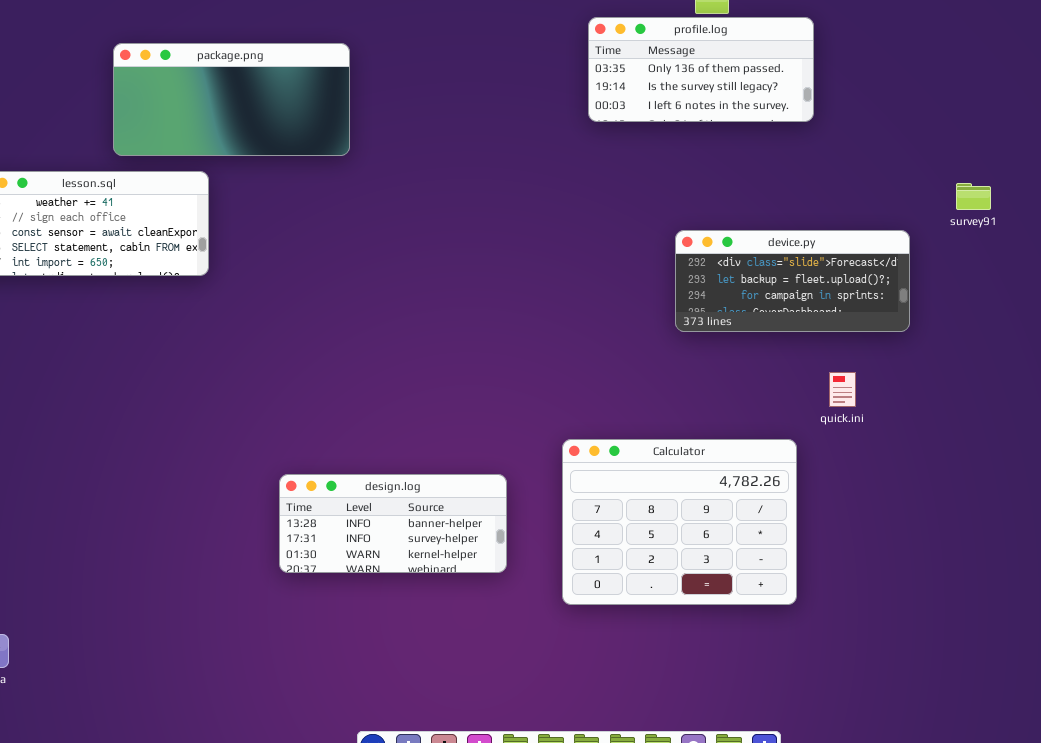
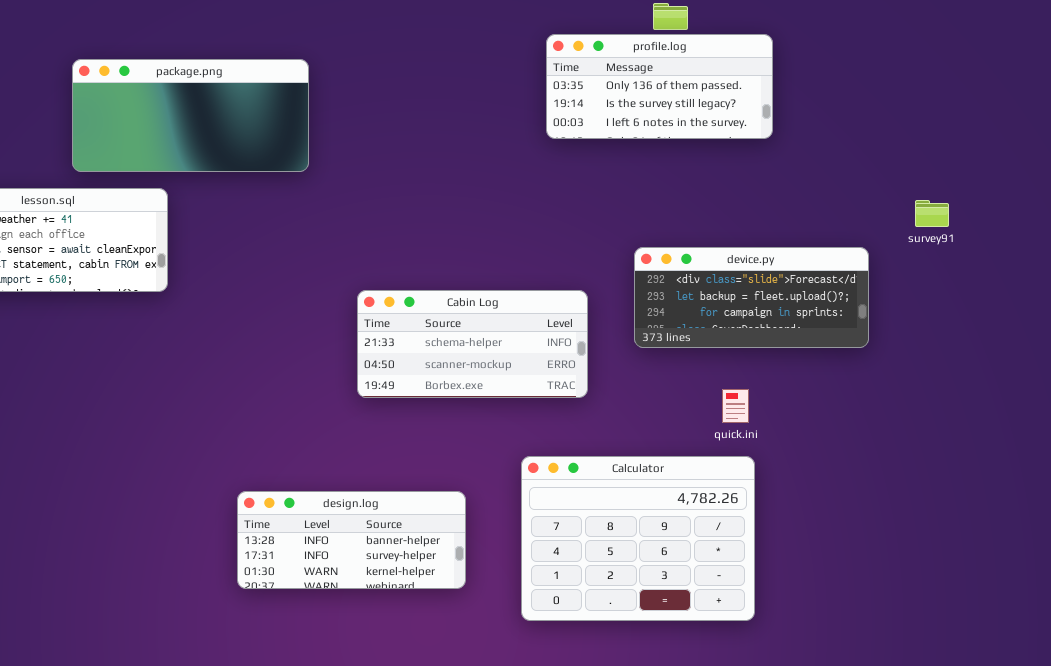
Cabin Log: none -> [357,290,588,398], opened
quick.ini: [829,372,856,407] -> [722,389,749,423], moved

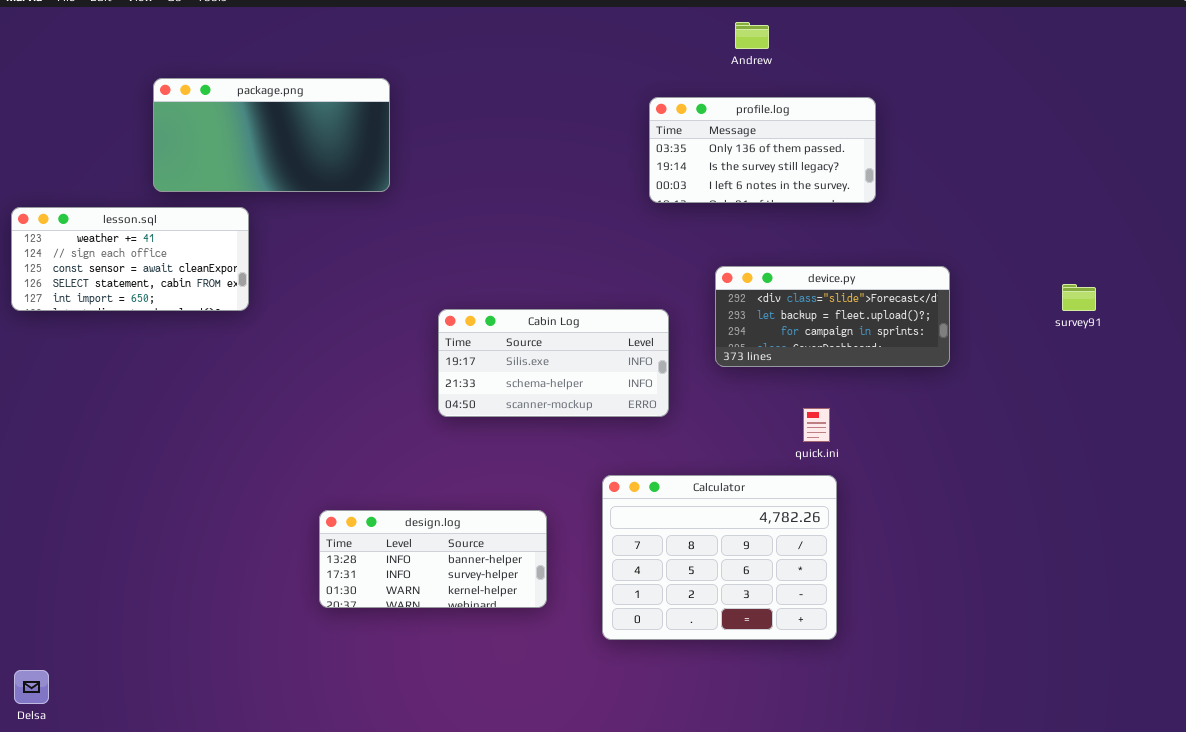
profile.log: [546,34,773,139] -> [649,97,876,203], moved
survey91: [915,200,949,227] -> [1062,284,1096,311], moved
Cabin Log: [357,290,588,398] -> [438,309,669,417], scrolled up 1 row

